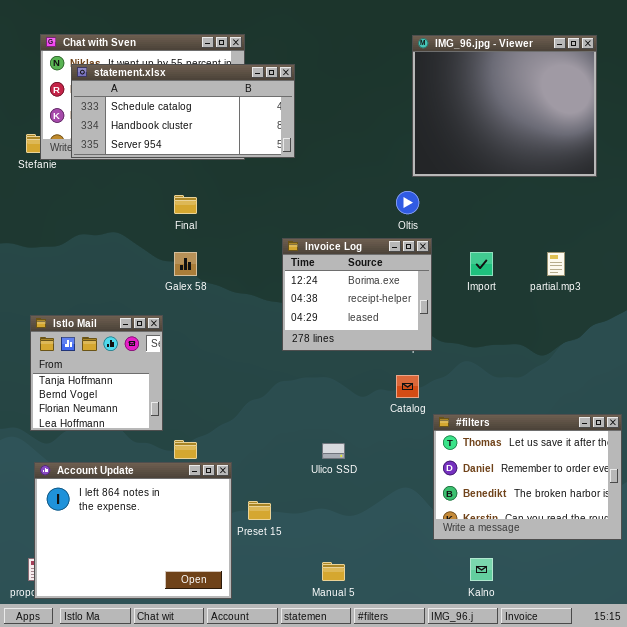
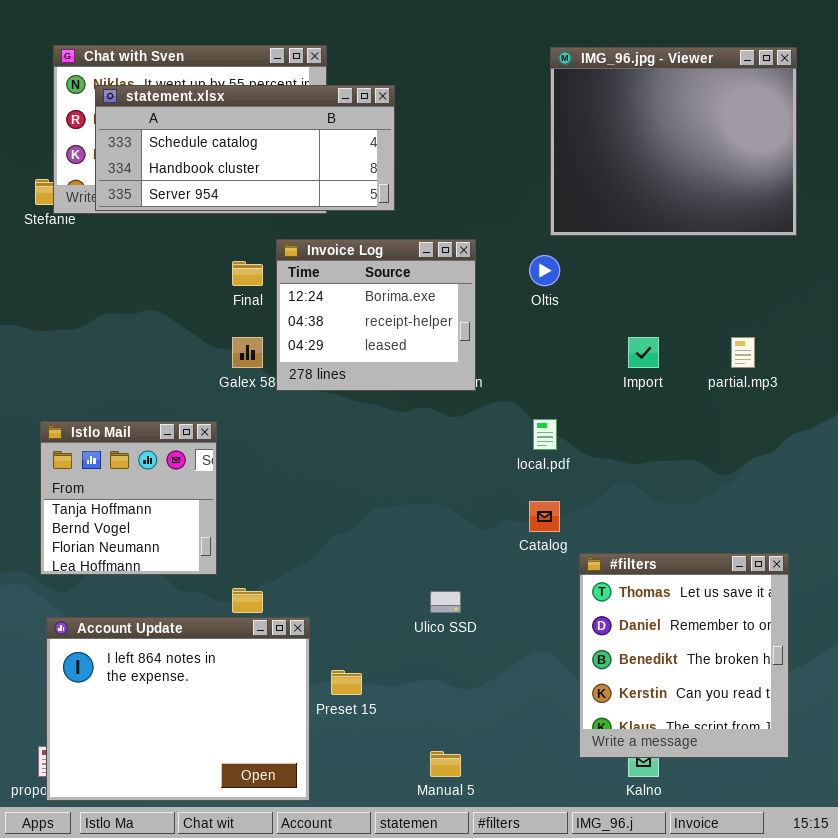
Invoice Log: [282,238,432,351] -> [276,239,476,391], moved
#filters: [433,414,622,540] -> [579,553,789,758], resized

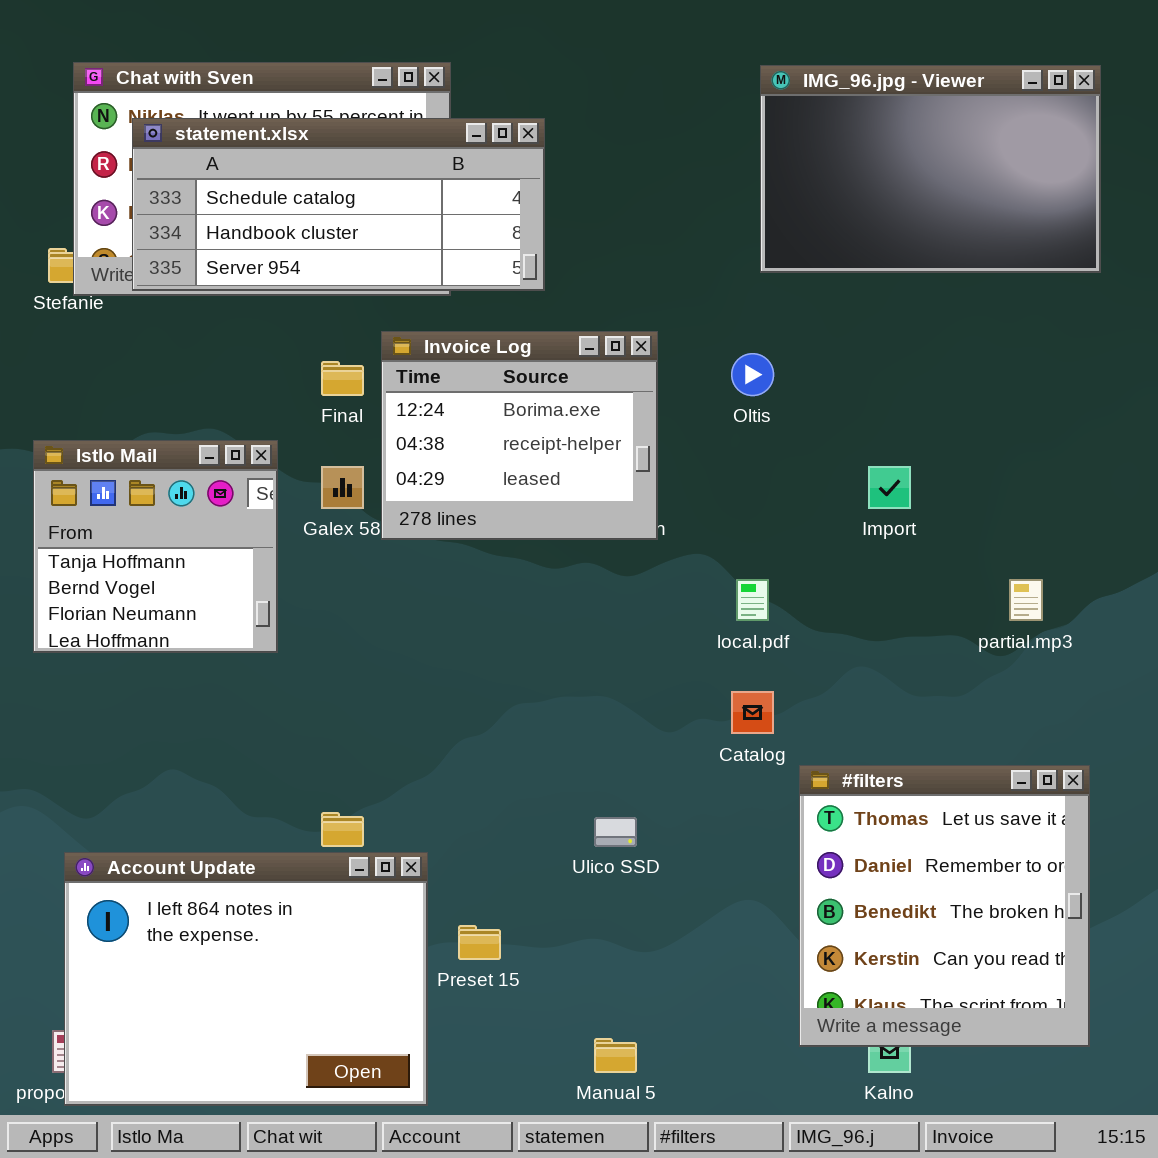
IMG_96.jpg - Viewer: [550,47,797,236] -> [760,65,1101,273], resized
partial.mp3: [731,337,755,368] -> [1009,579,1043,621], moved
Istlo Mail: [40,421,217,575] -> [33,440,278,653], moved

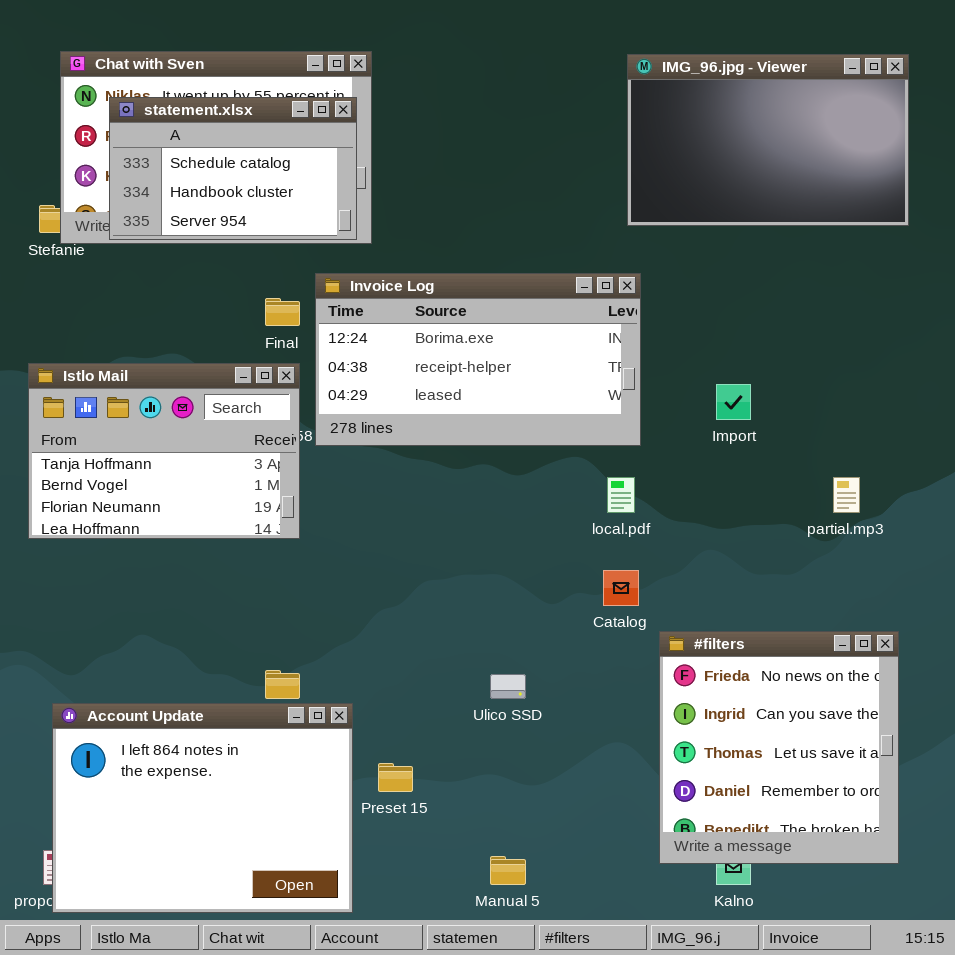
statement.xlsx: [132,118,545,291] -> [109,97,357,240], resized
Invoice Log: [381,331,658,540] -> [315,273,641,446], resized
Istlo Mail: [33,440,278,653] -> [28,363,300,539], resized
#filters: [799,765,1090,1047] -> [659,631,899,864], scrolled up 2 rows

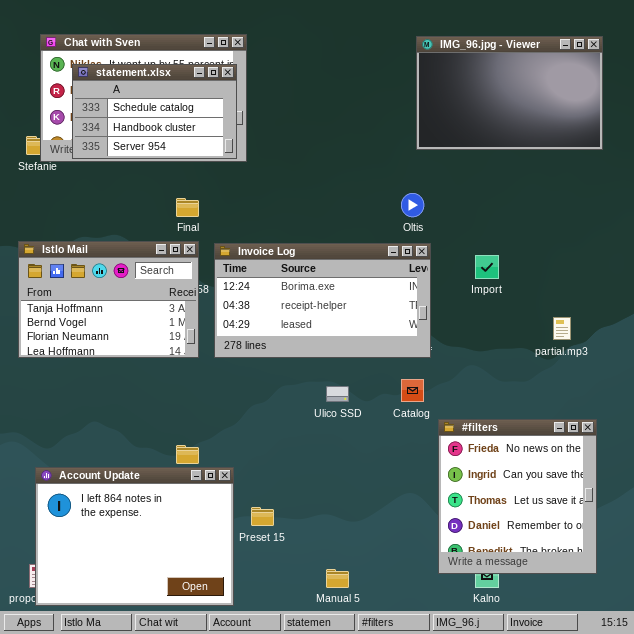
Invoice Log: [315,273,641,446] -> [214,243,431,358], moved
Ulico SSD: [490,674,526,699] -> [326,386,349,402], moved

